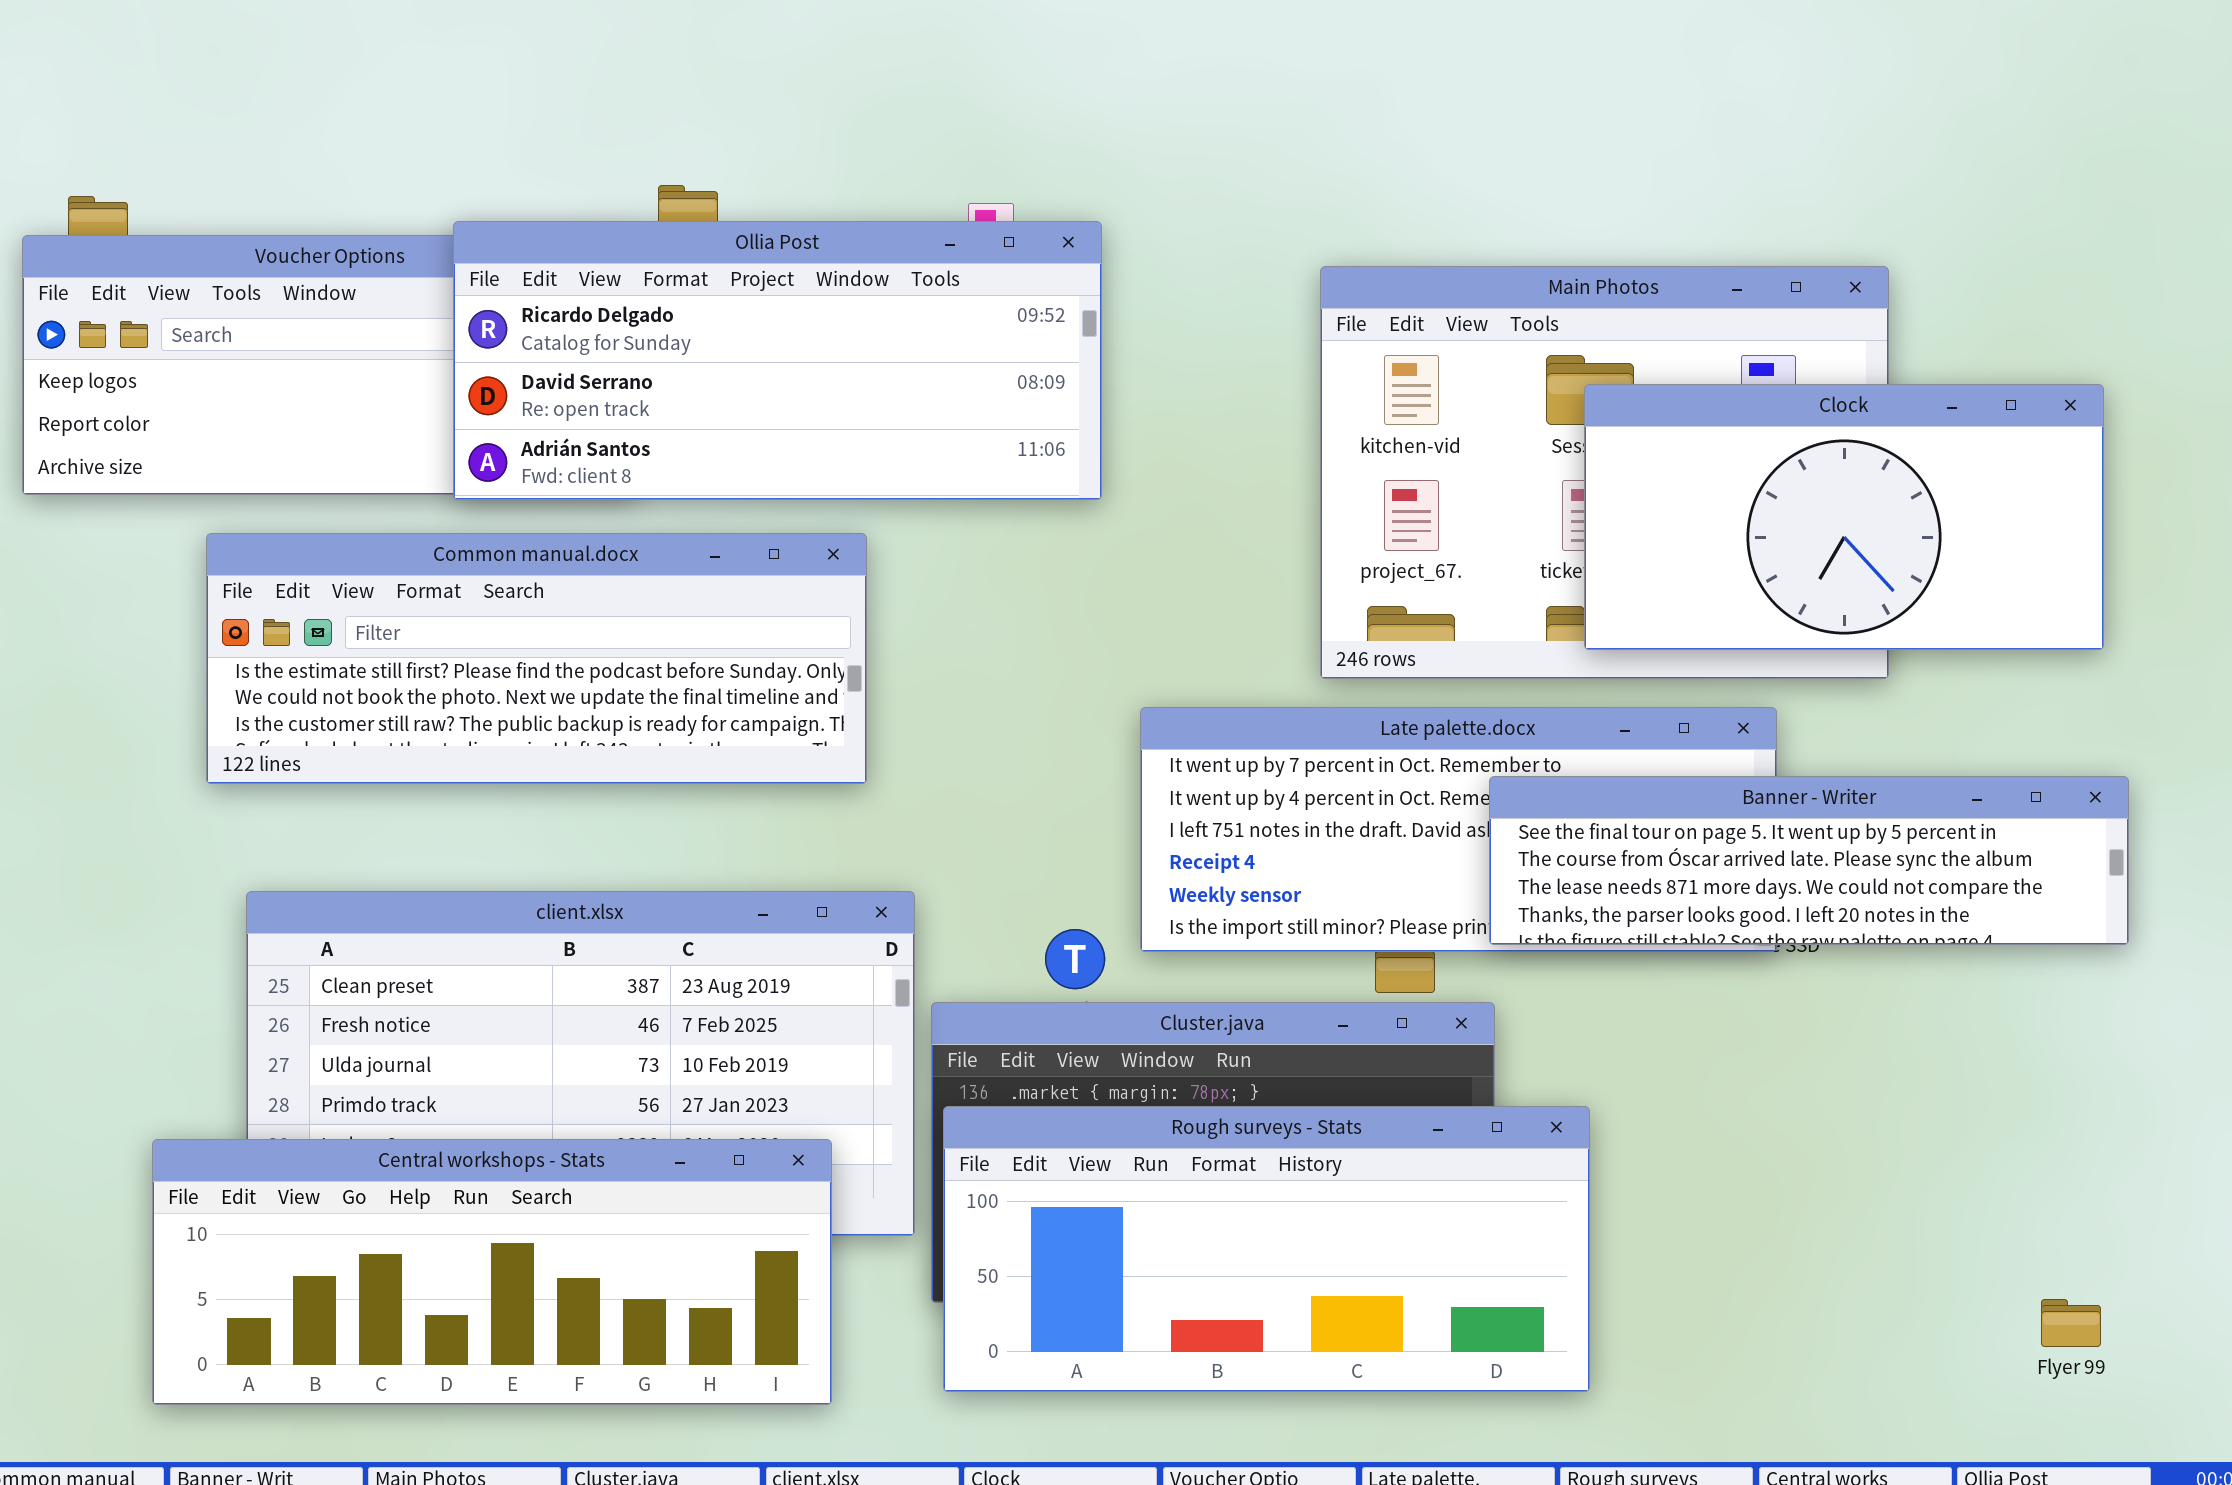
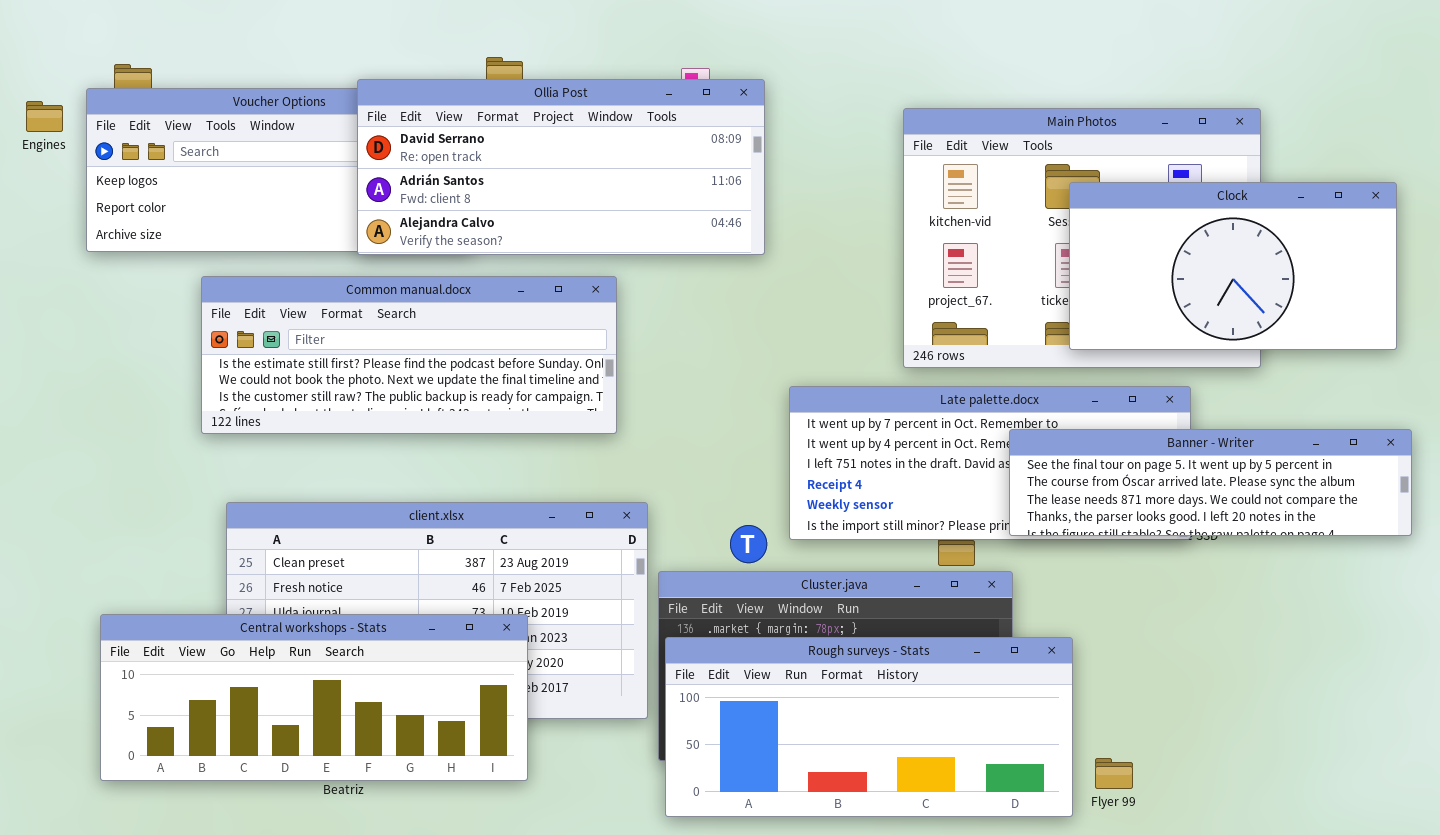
Ollia Post: [453,221,1102,500] -> [357,79,765,255], scrolled down 1 row
Central workshops - Stats: [152,1139,832,1405] -> [100,614,528,781], moved
Flyer 99: [2041,1299,2101,1347] -> [1095,758,1133,789], moved

